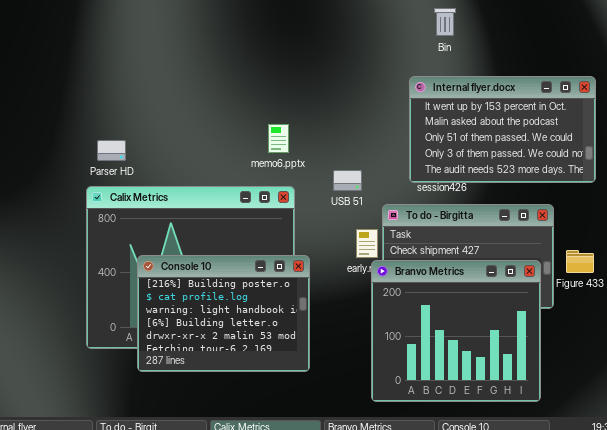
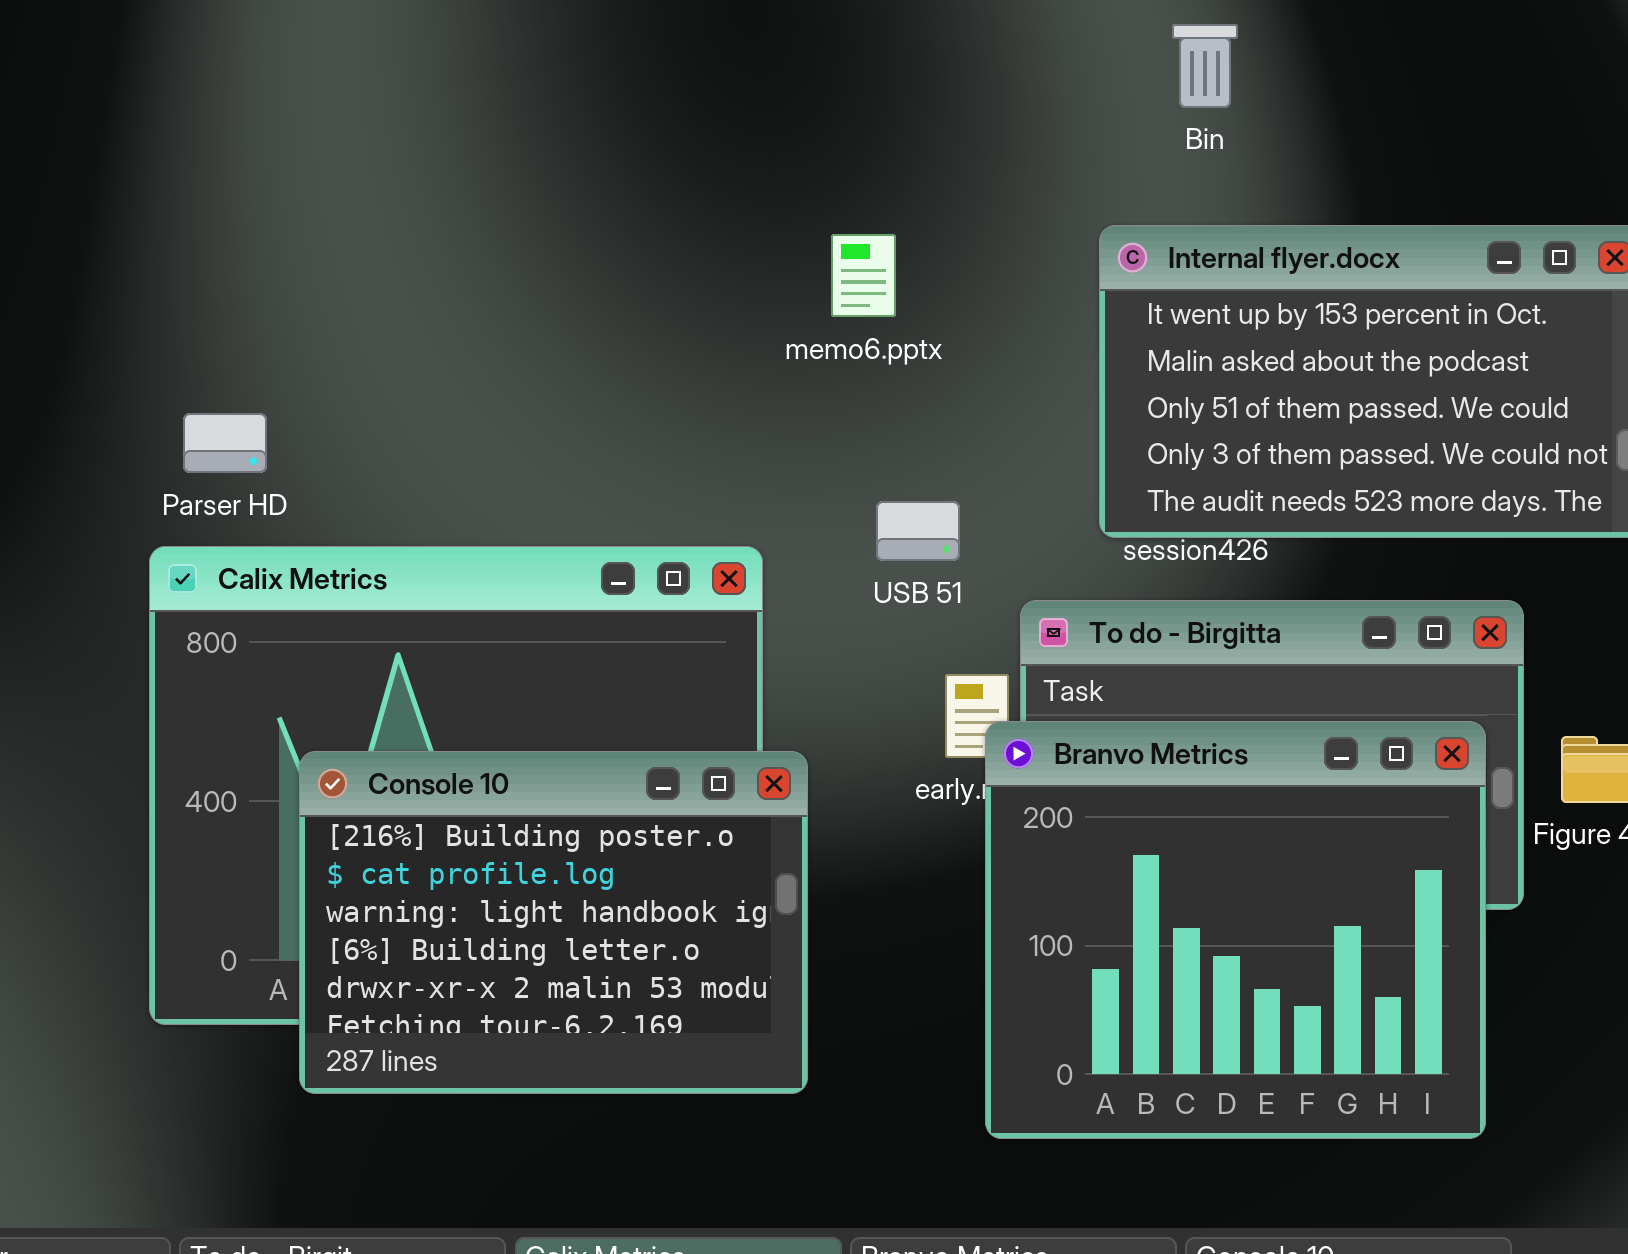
memo6.pptx: [268,124,289,153] -> [831,234,896,317], moved
Branvo Metrics: [371,260,541,402] -> [985,721,1486,1139], moved

